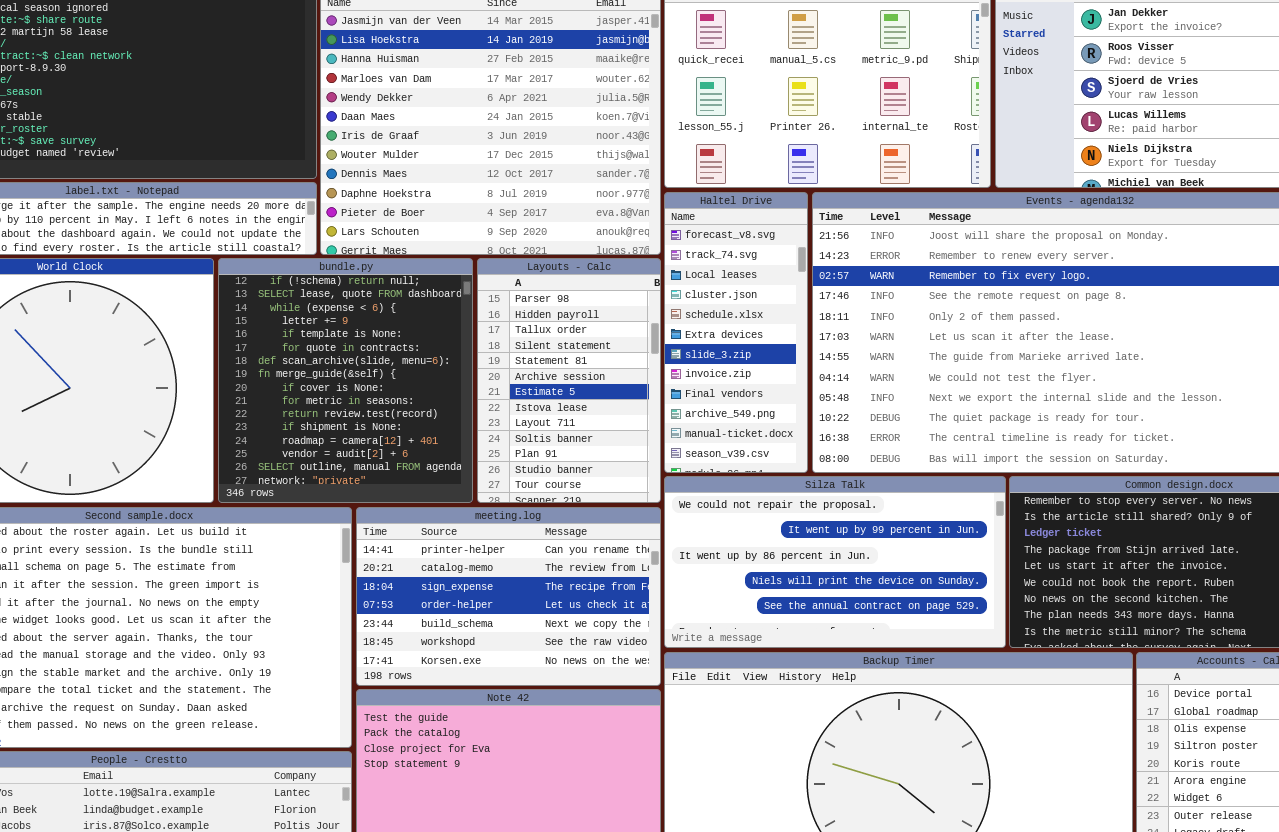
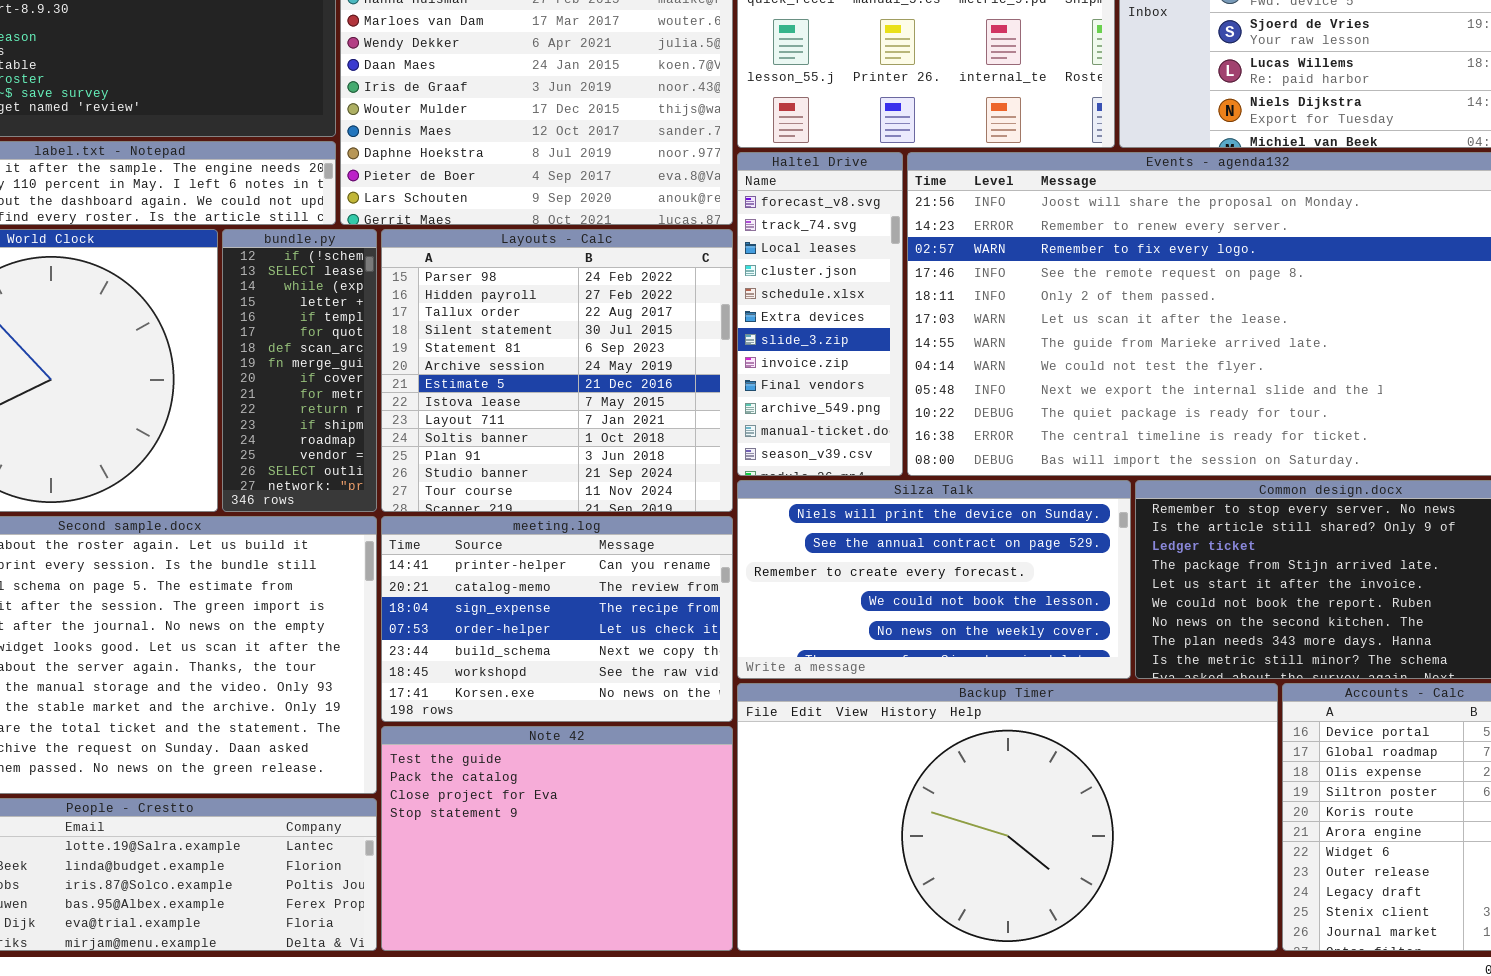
bundle.py: [218,258,473,503] -> [222,229,377,512], resized
Layouts - Calc: [477,258,661,503] -> [381,229,733,512], resized
Silza Talk: [664,476,1006,648] -> [737,480,1131,679], scrolled down 3 rows

